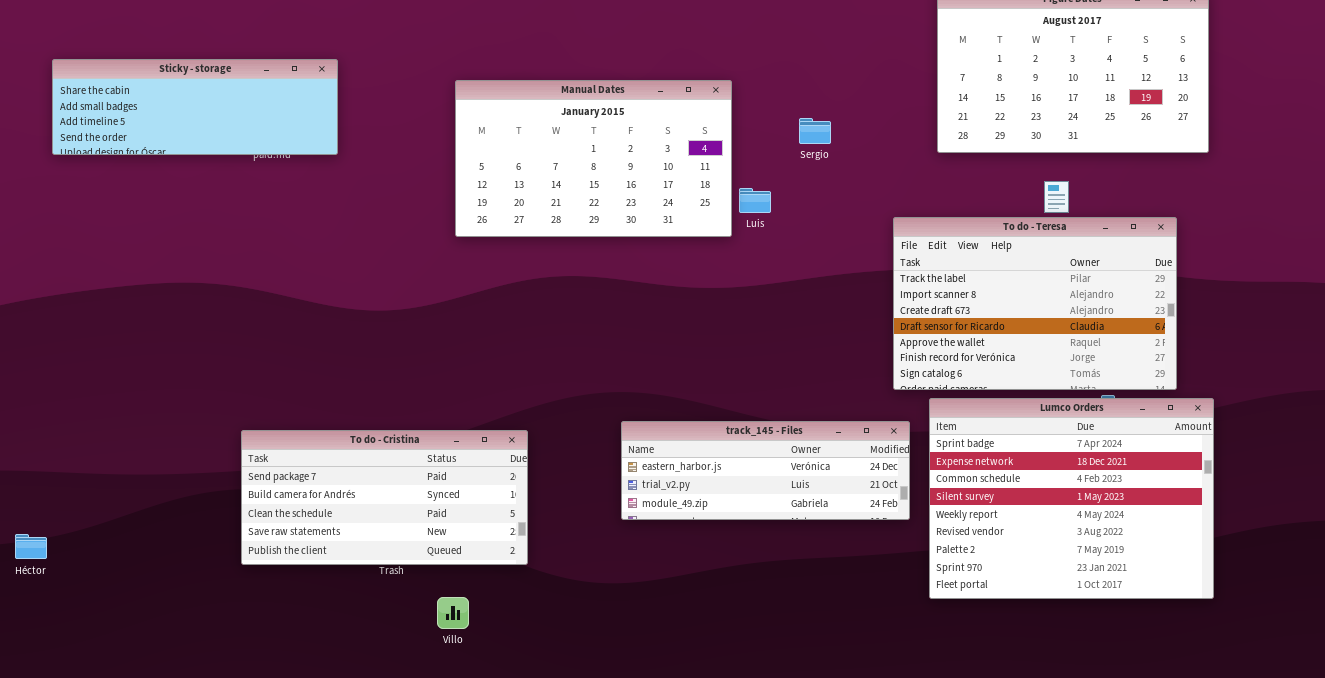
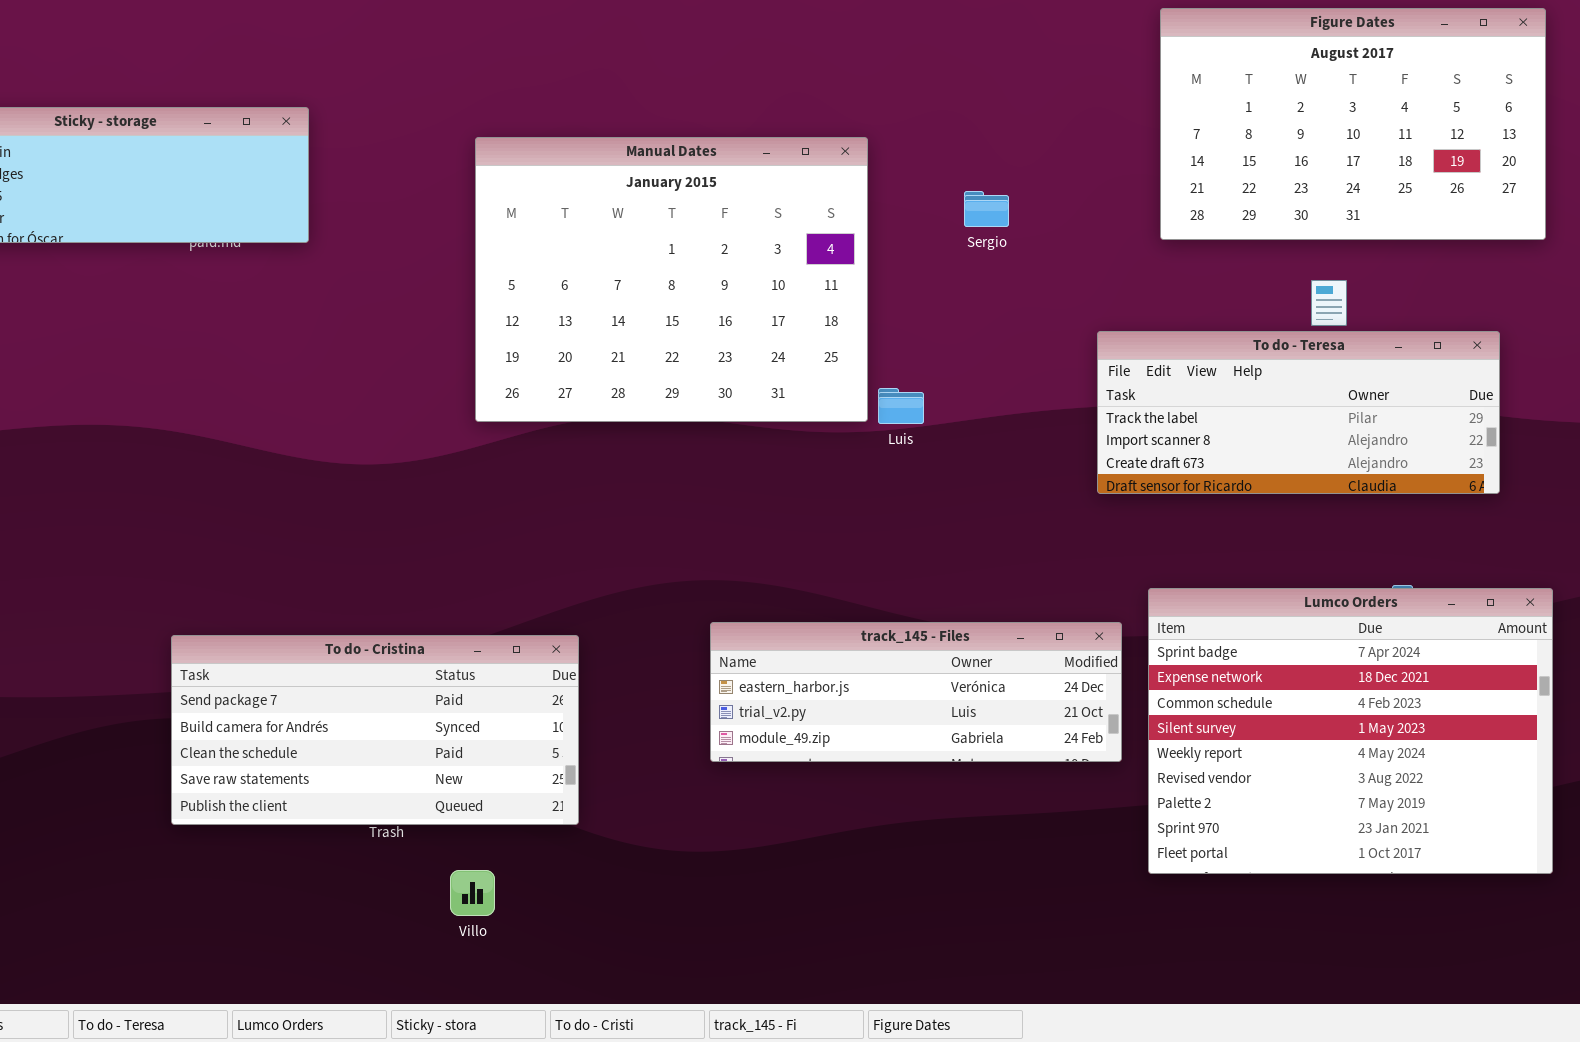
Manual Dates: [455,80,732,237] -> [475,137,868,422], resized
Luis: [739,188,771,213] -> [878,388,924,424], moved
To do - Teresa: [893,217,1177,390] -> [1097,331,1500,494], resized

